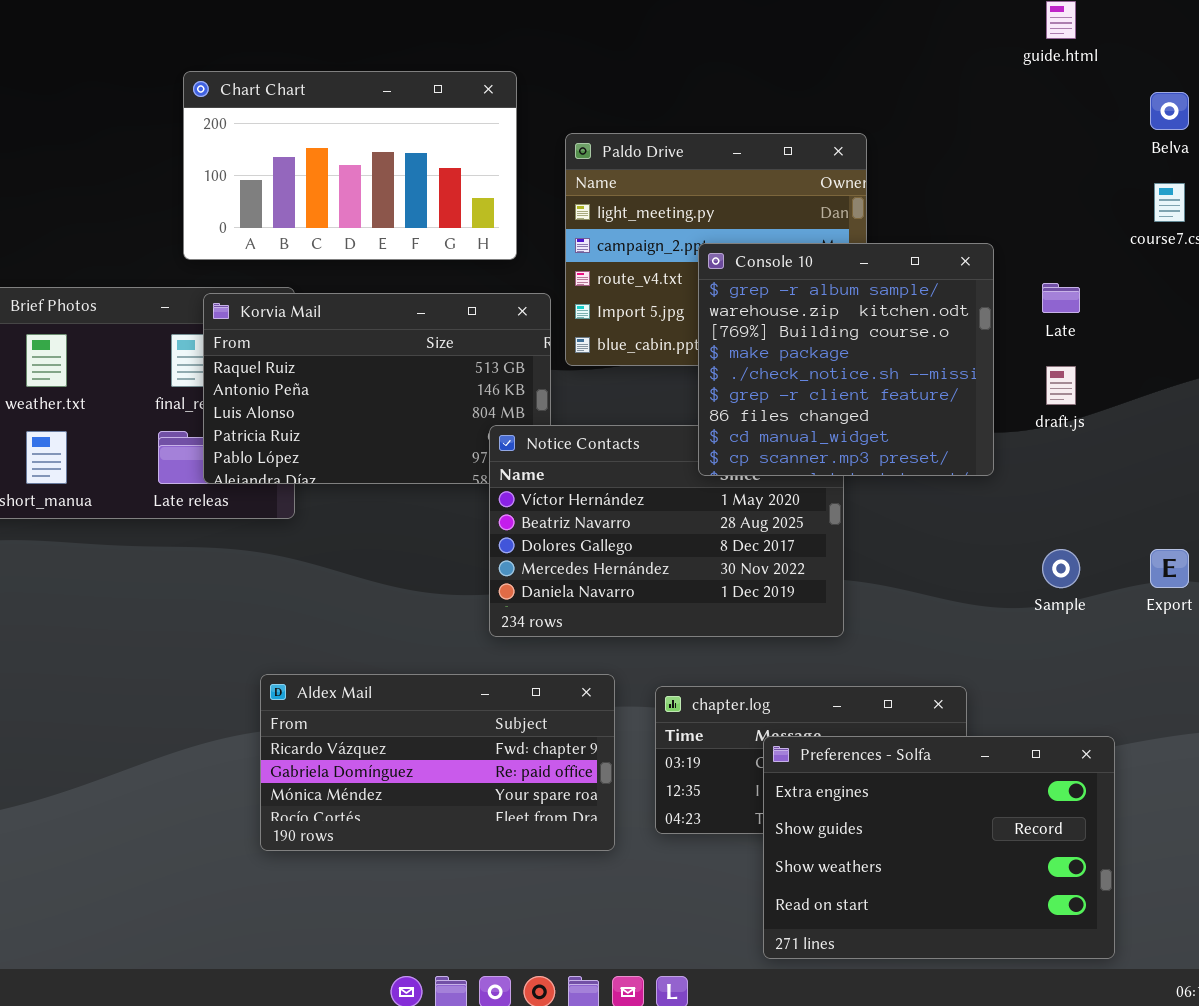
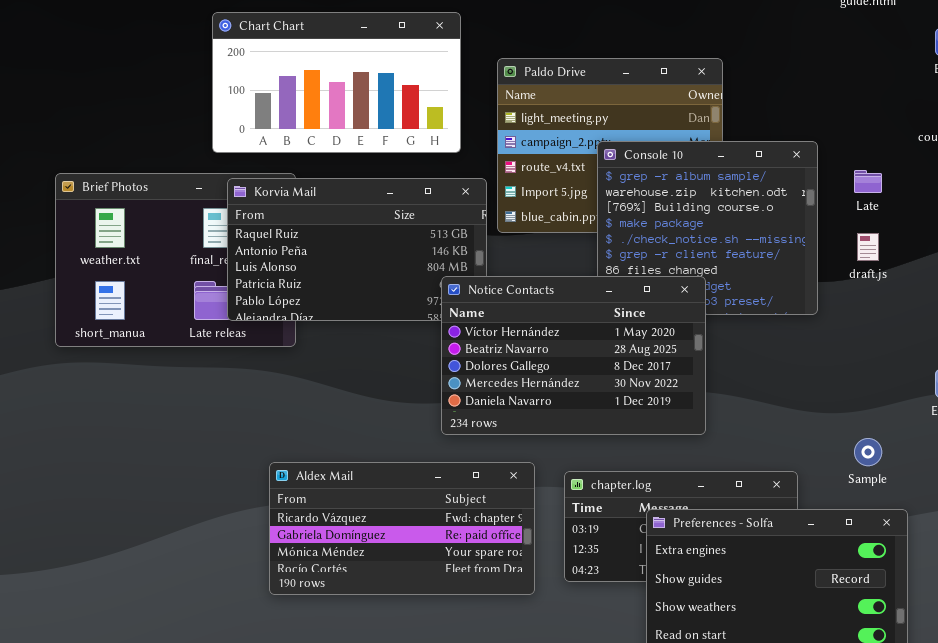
Notice Contacts: [489,425,844,637] -> [441,276,706,435], raised
Sample: [1042,549,1080,588] -> [854,438,882,466], moved

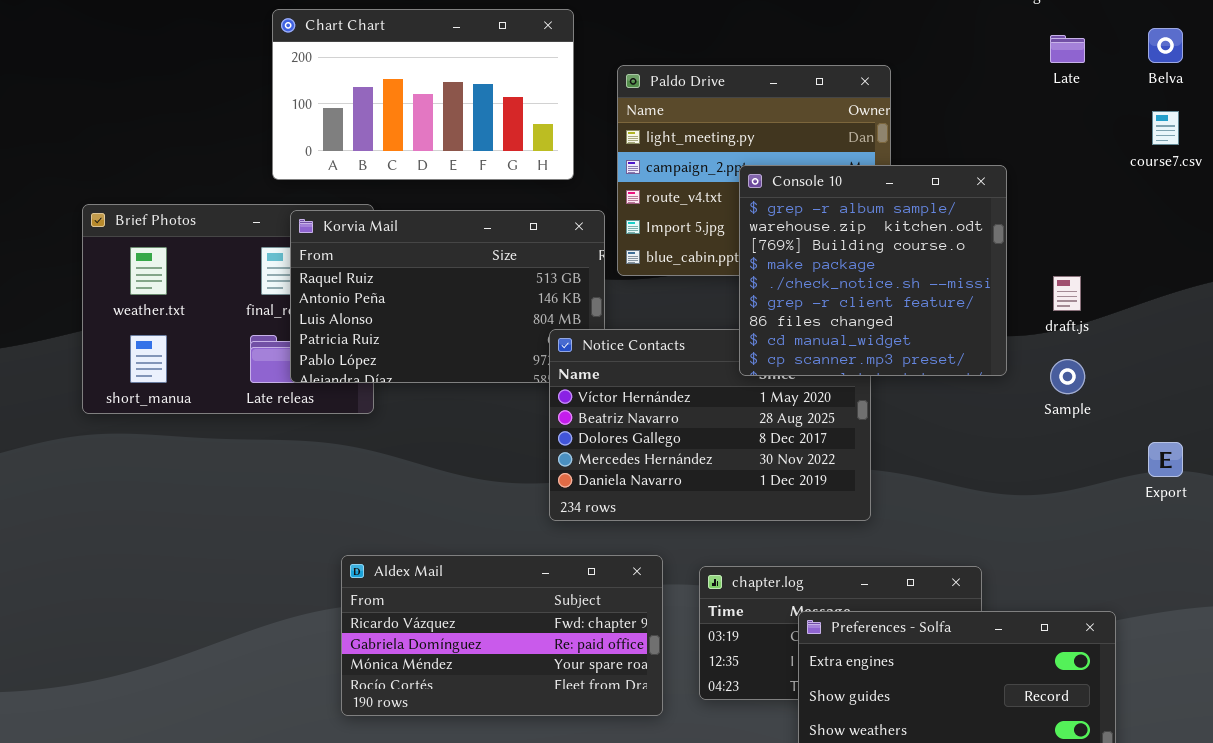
Console 10: [597,141,818,315] -> [739,165,1007,376], raised
Late: [854,170,882,193] -> [1050,35,1085,63], moved
Sample: [854,438,882,466] -> [1050,359,1085,394], moved

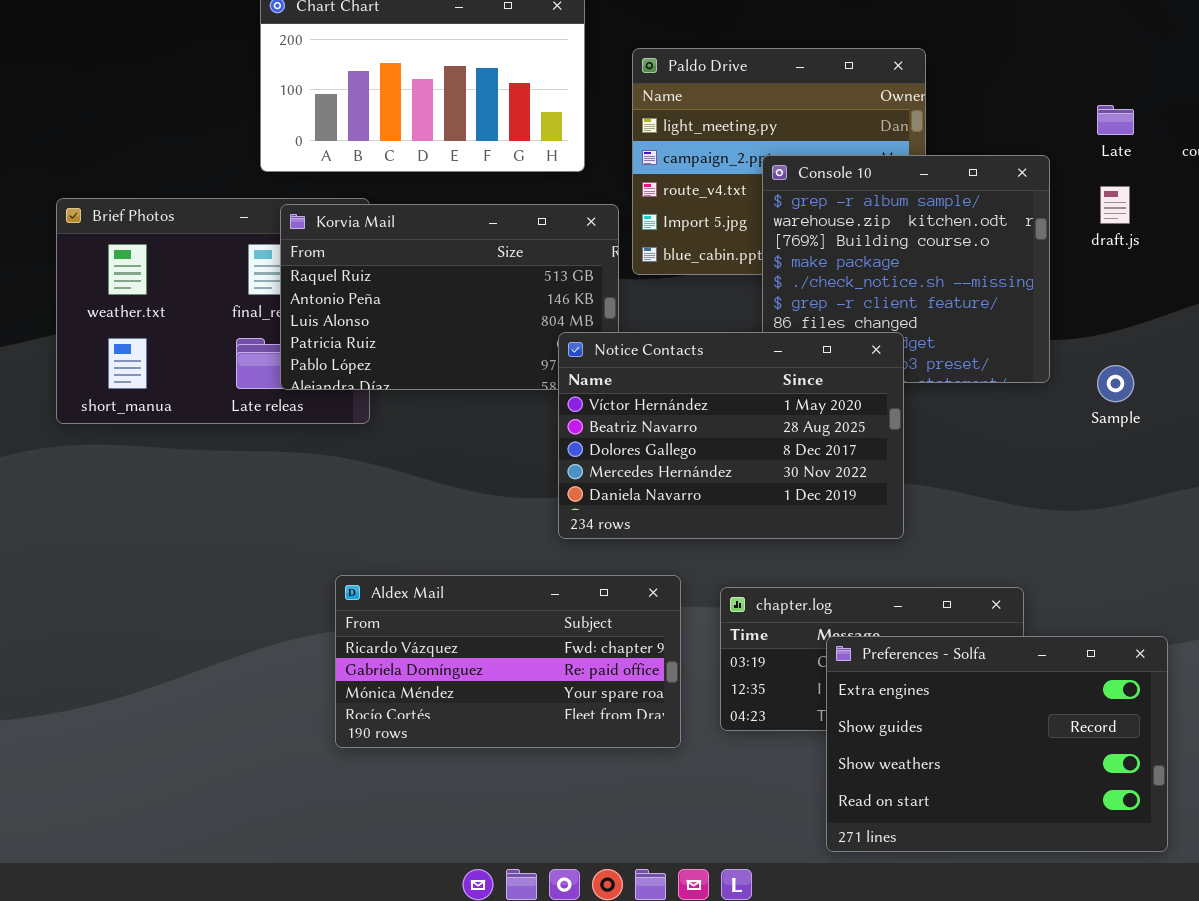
Late: [1050,35,1085,63] -> [1097,105,1134,135], moved
draft.js: [1053,276,1081,311] -> [1100,186,1130,224], moved
Notice Contacts: [549,329,871,521] -> [558,332,904,539], raised

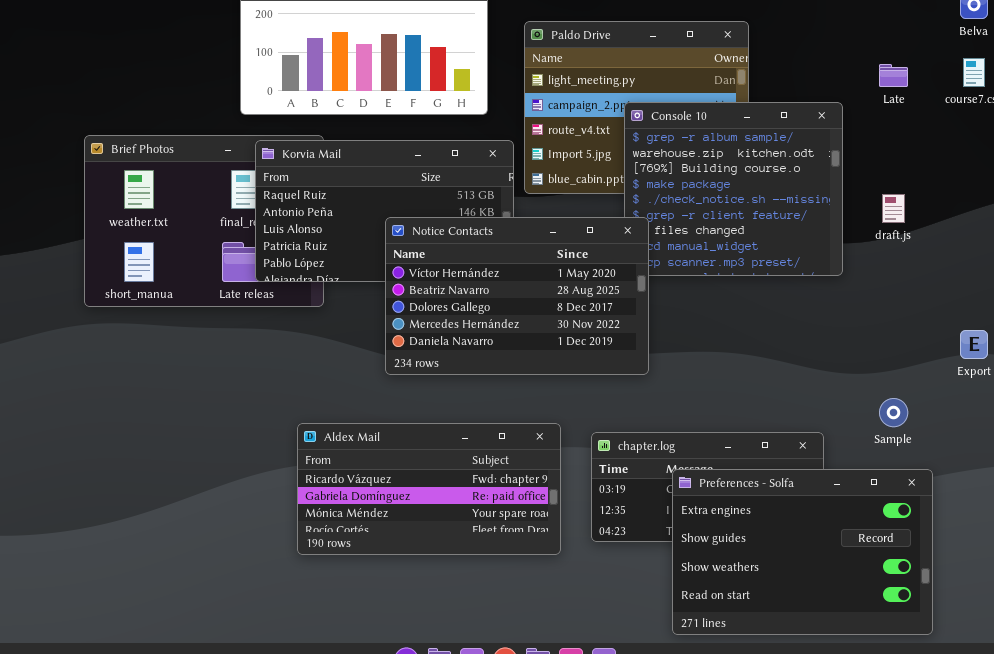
draft.js: [1100,186,1130,224] -> [882,194,905,223], moved
Notice Contacts: [558,332,904,539] -> [385,217,649,375], moved
Sample: [1097,365,1134,402] -> [879,398,908,427], moved

